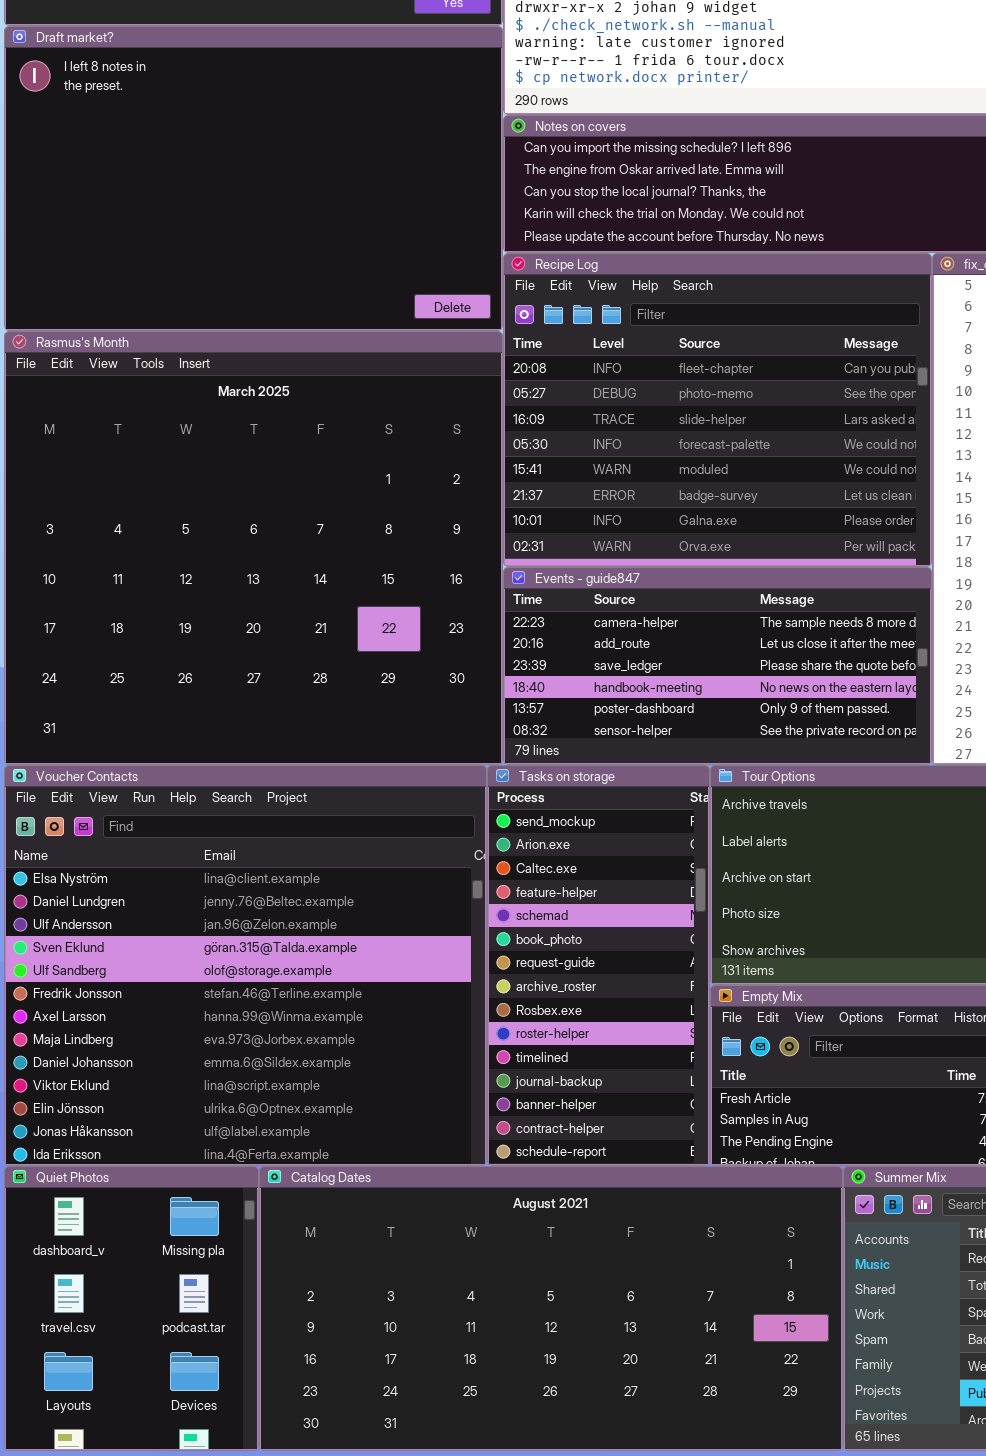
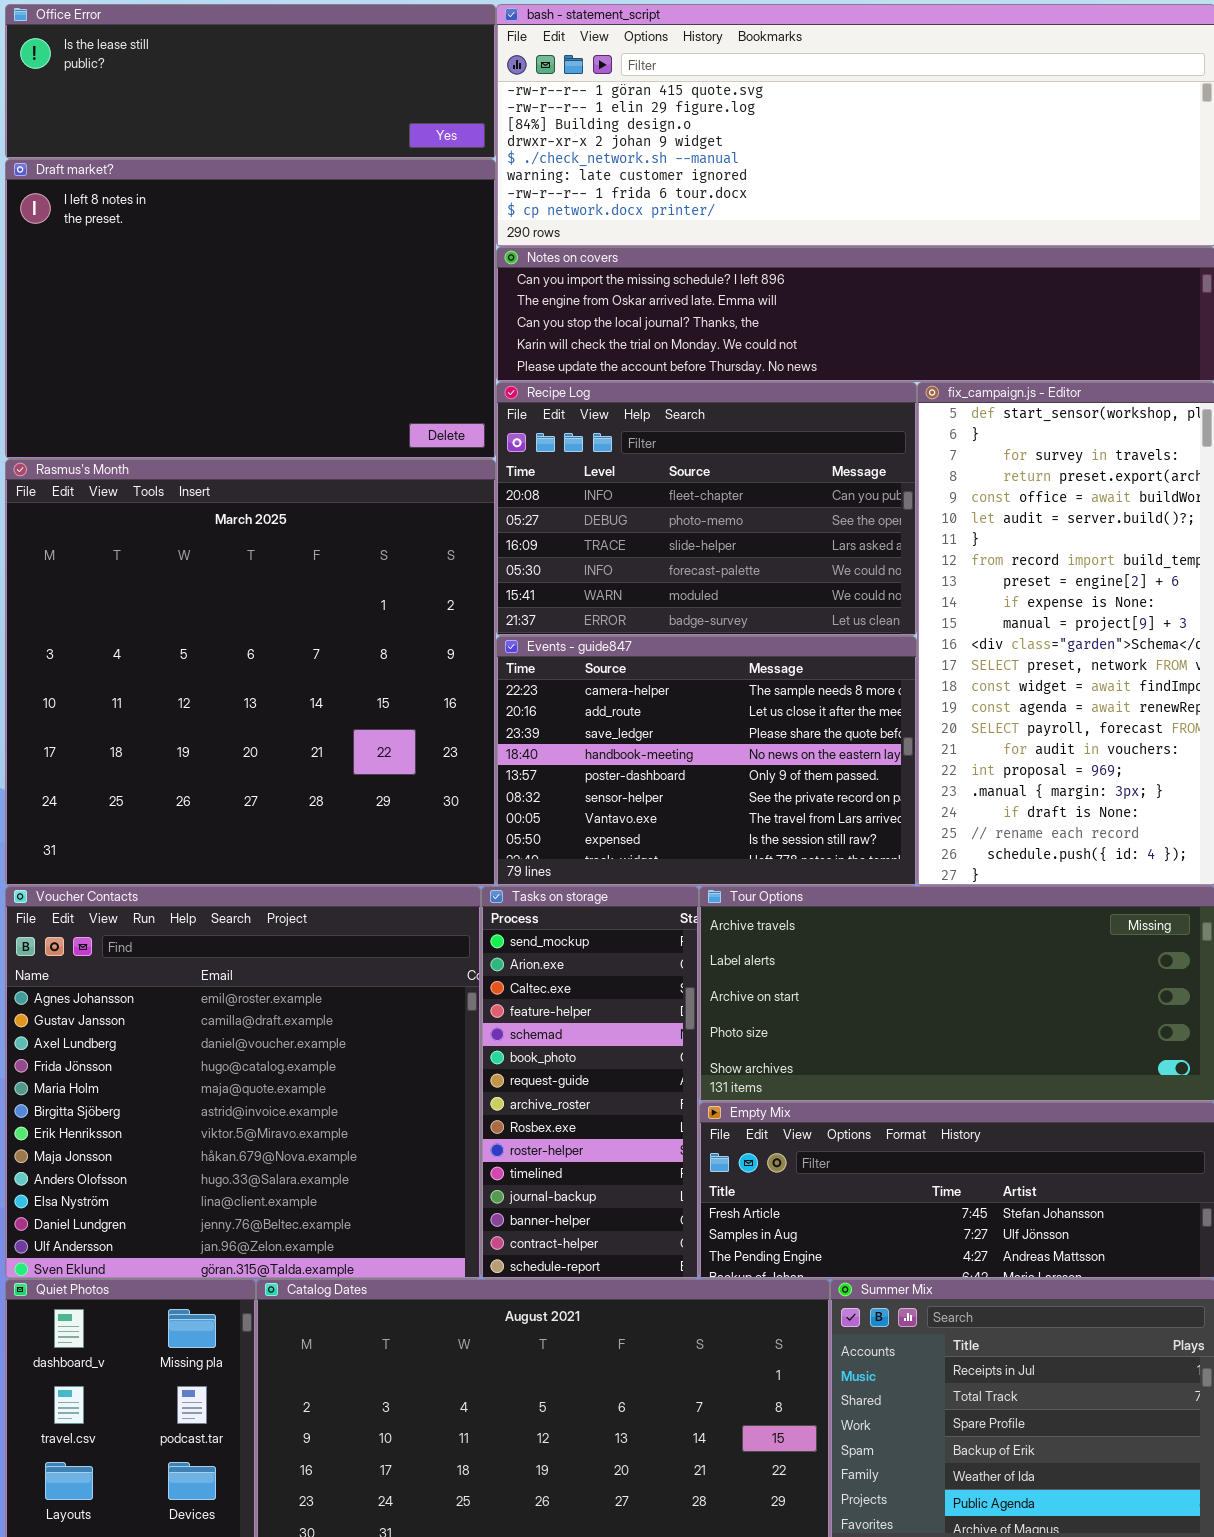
Recipe Log: [503,253,932,567] -> [496,382,917,636], resized
Events - guide847: [503,567,932,765] -> [496,636,917,886], resized
Voucher Contacts: [4,765,487,1166] -> [5,886,481,1279], scrolled up 9 rows

